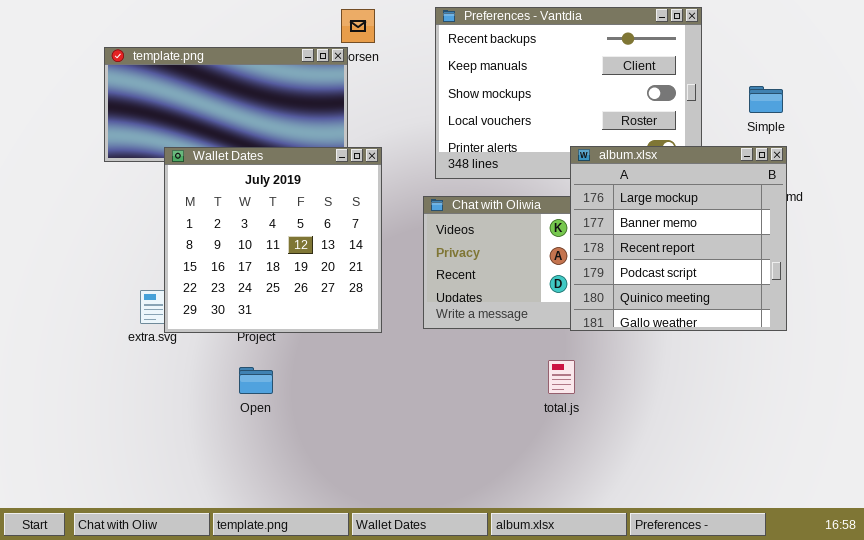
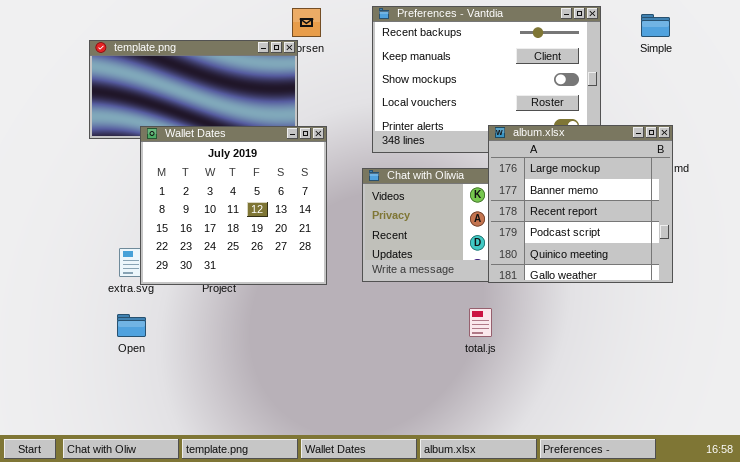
Simple: [749,86,783,113] -> [641,14,670,37], moved
Open: [239,367,273,394] -> [117,314,146,337], moved

